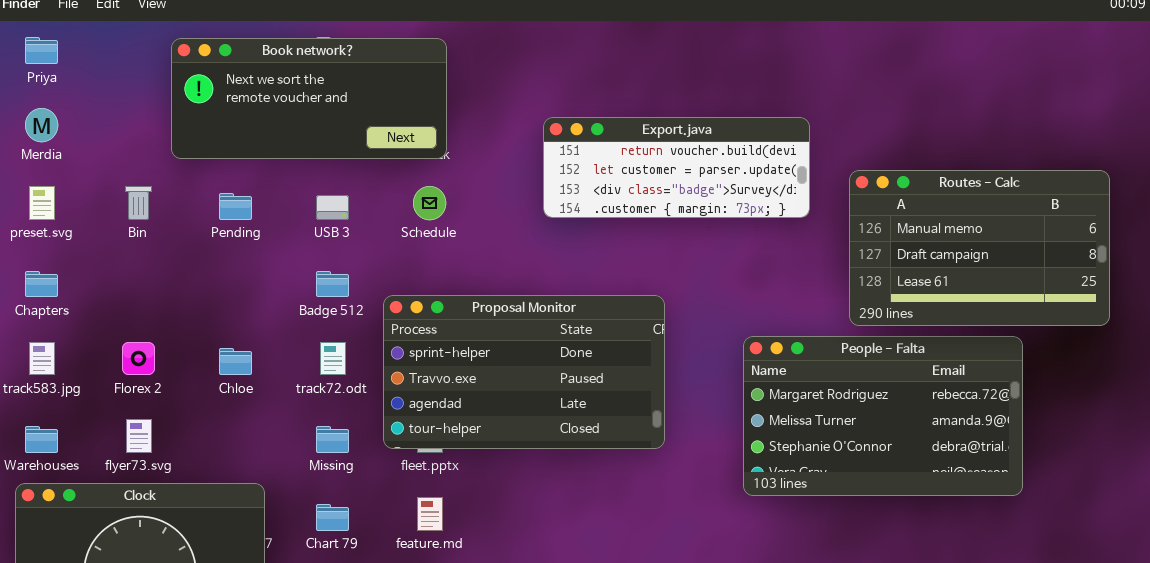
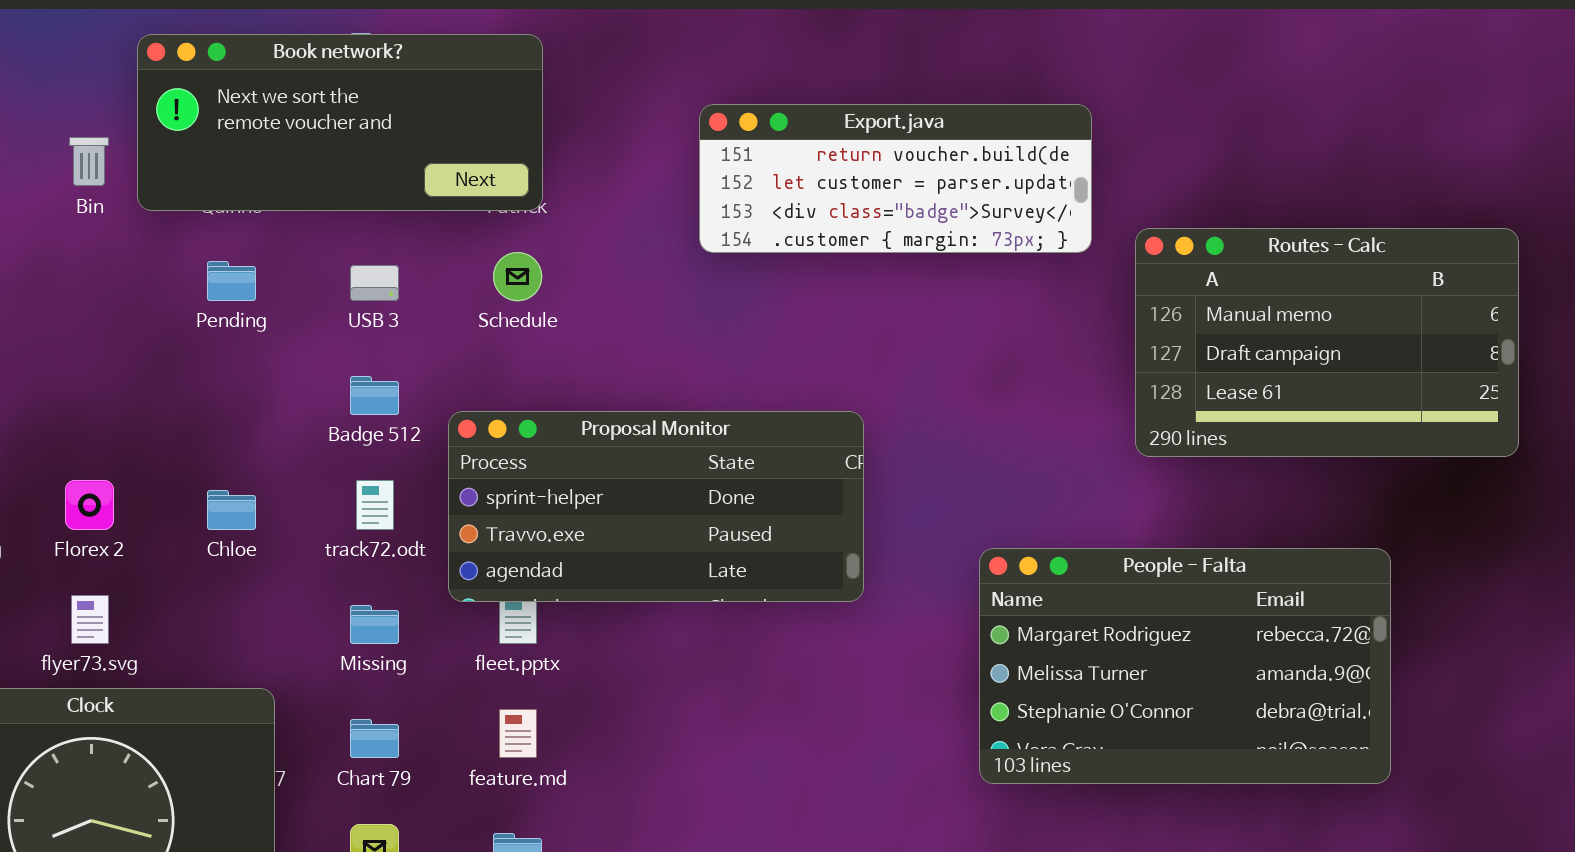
Export.java: [543,117,810,218] -> [699,104,1092,253], moved
Bin: [125,186,152,220] -> [69,137,109,186], moved
Proposal Monitor: [383,295,665,449] -> [448,411,864,602], resized
People - Falta: [743,336,1023,496] -> [979,548,1391,784], moved

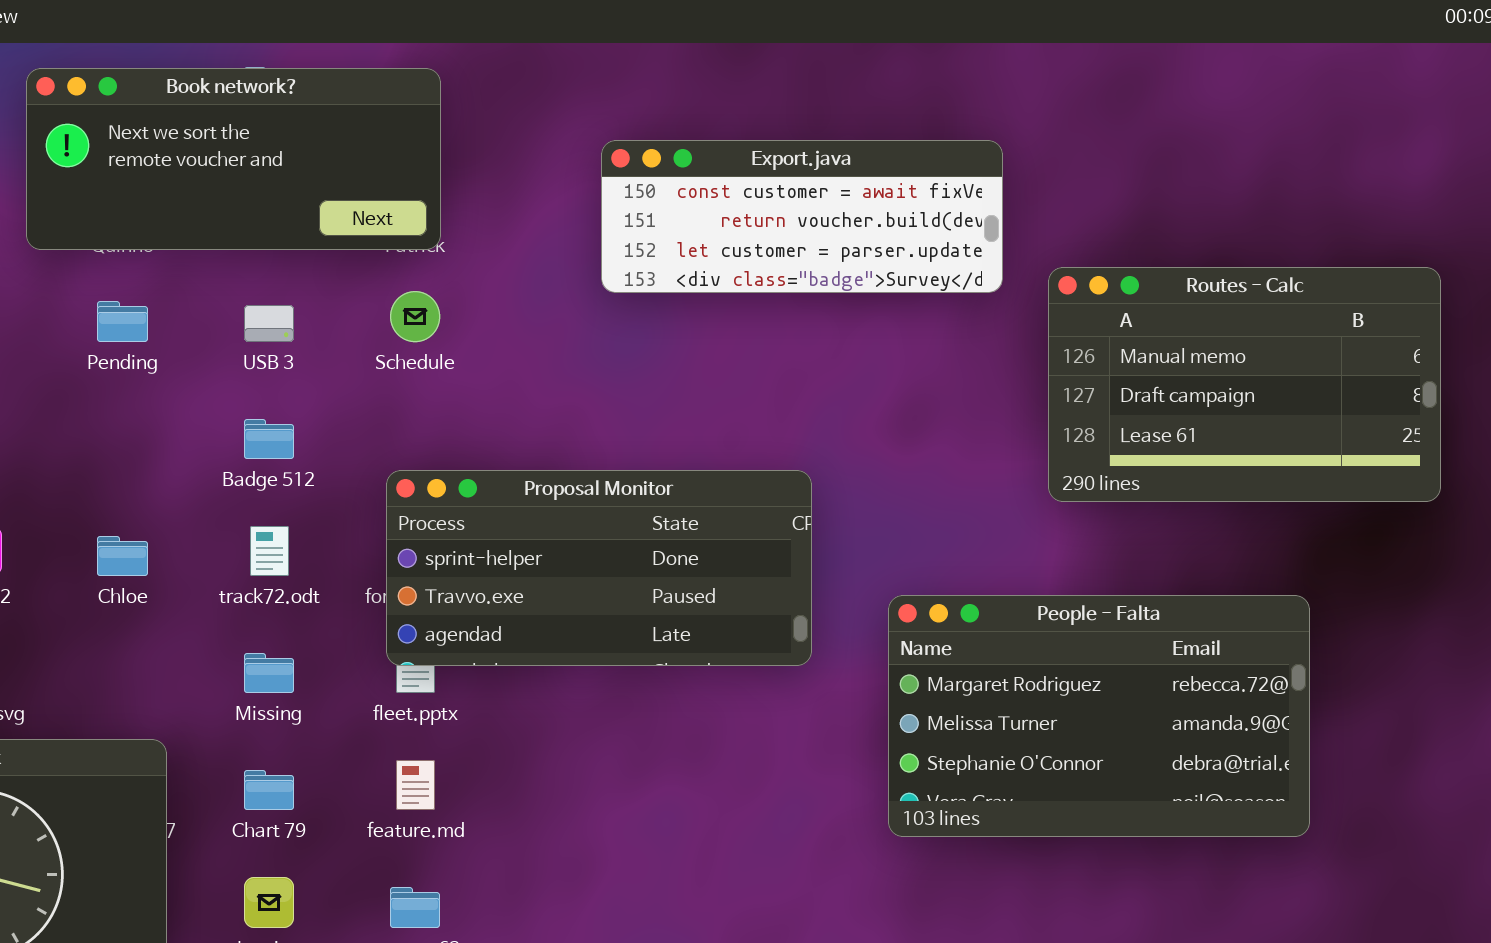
Export.java: [699,104,1092,253] -> [601,140,1003,293], scrolled up 1 row
Proposal Monitor: [448,411,864,602] -> [386,470,812,666], moved

